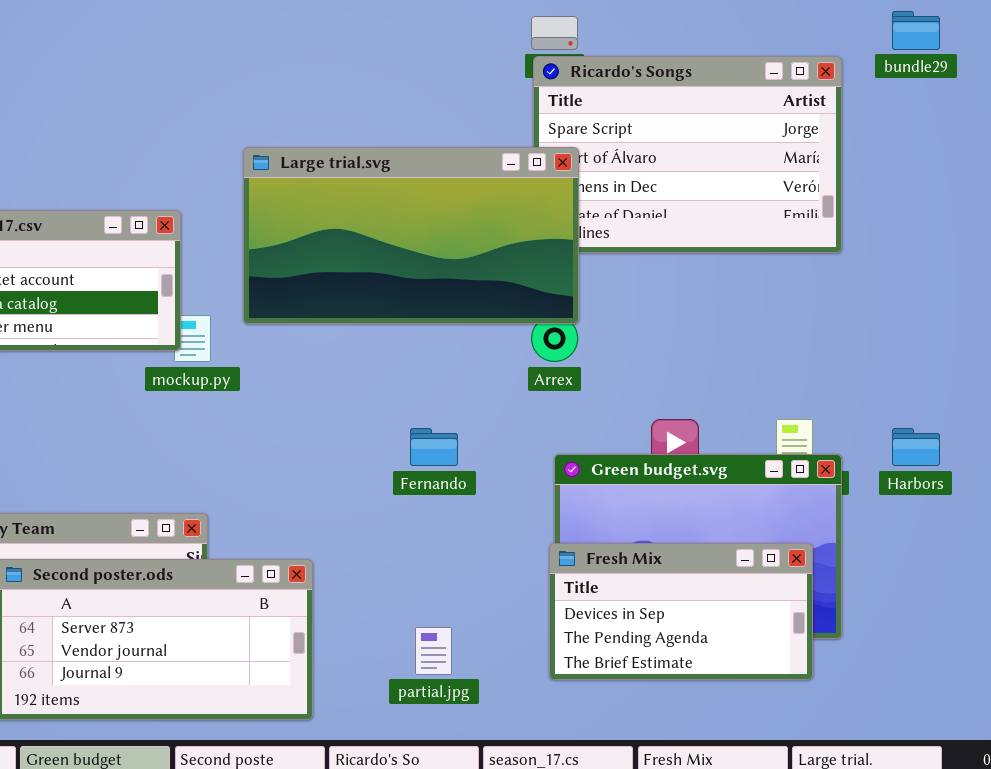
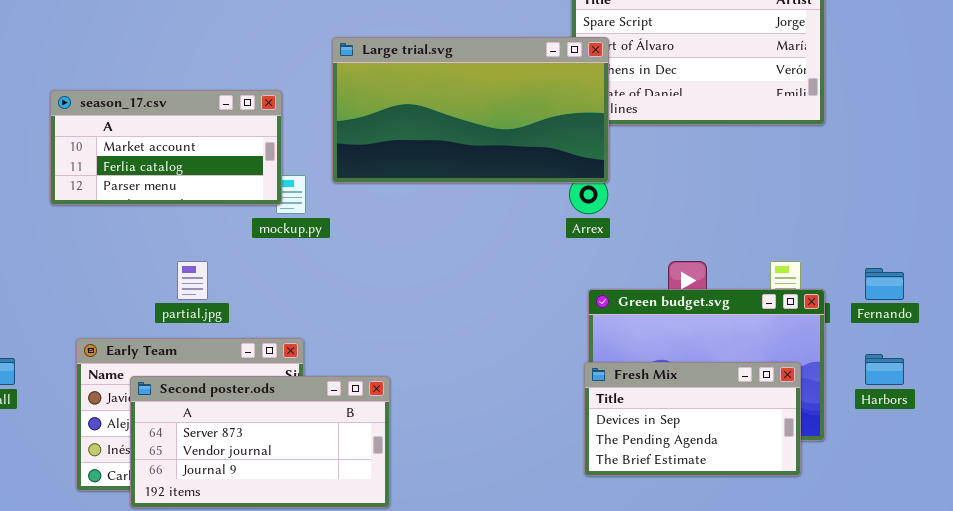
Fernando: [410,428,458,466] -> [865,268,904,300], moved
Harbors: [892,428,940,466] -> [865,354,904,385], moved
partial.jpg: [415,627,452,675] -> [177,261,208,300], moved

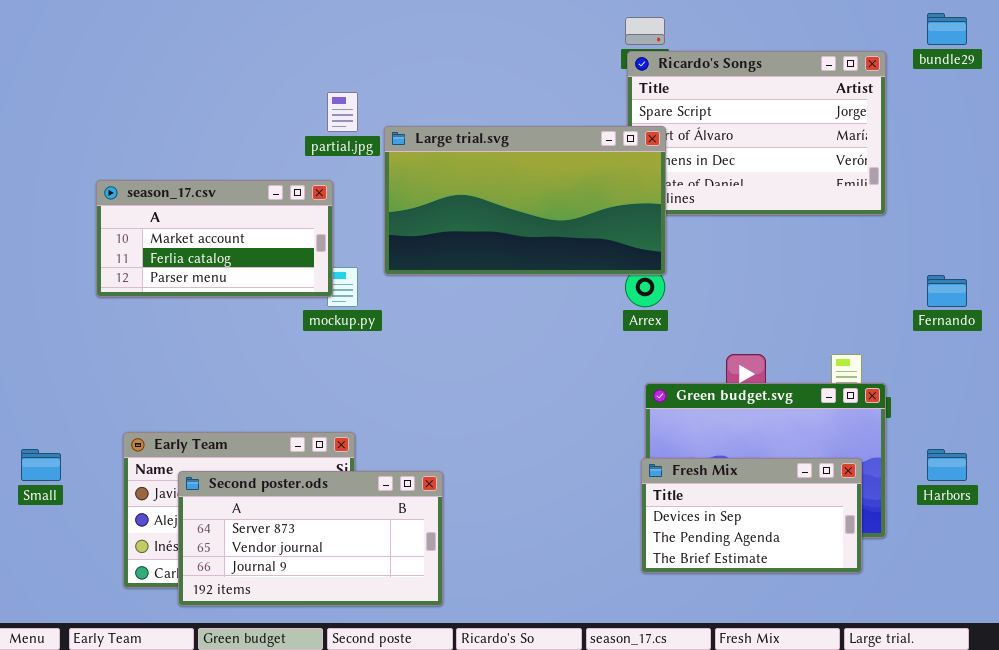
partial.jpg: [177,261,208,300] -> [327,92,358,132], moved
Fernando: [865,268,904,300] -> [927,275,967,307], moved

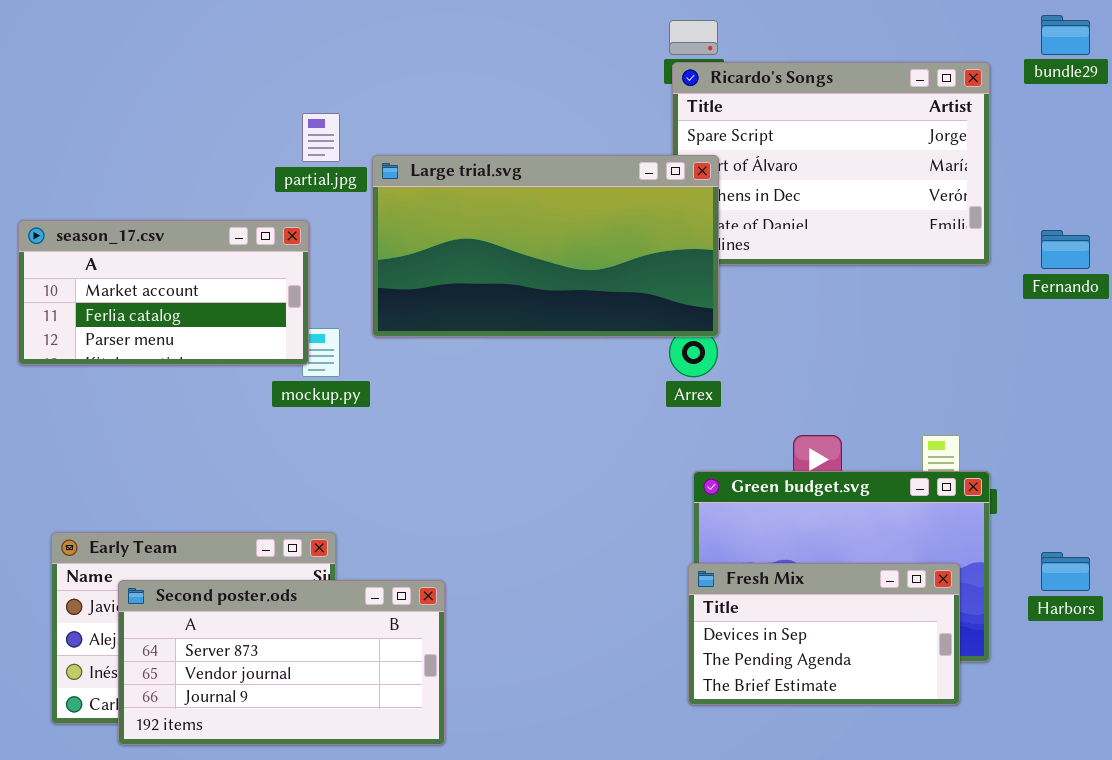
Fernando: [927,275,967,307] -> [1041,230,1090,269], moved

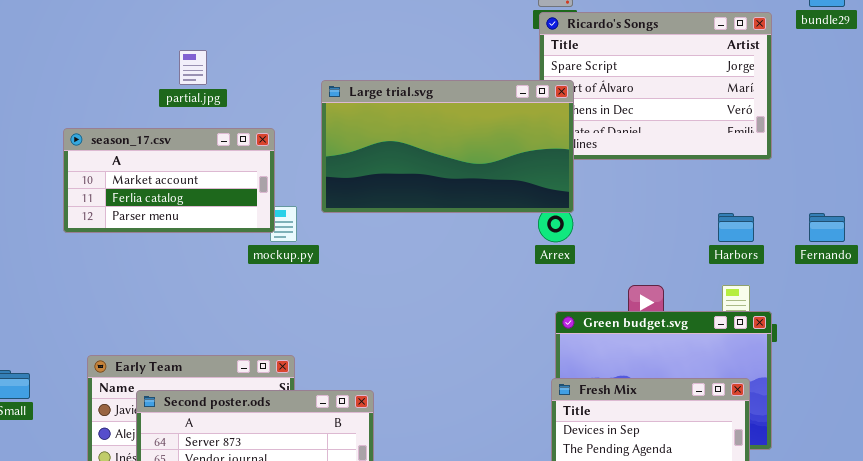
partial.jpg: [302,113,340,162] -> [179,50,207,85], moved
Fernando: [1041,230,1090,269] -> [809,213,845,242], moved
Harbors: [1041,552,1090,591] -> [718,213,754,242], moved

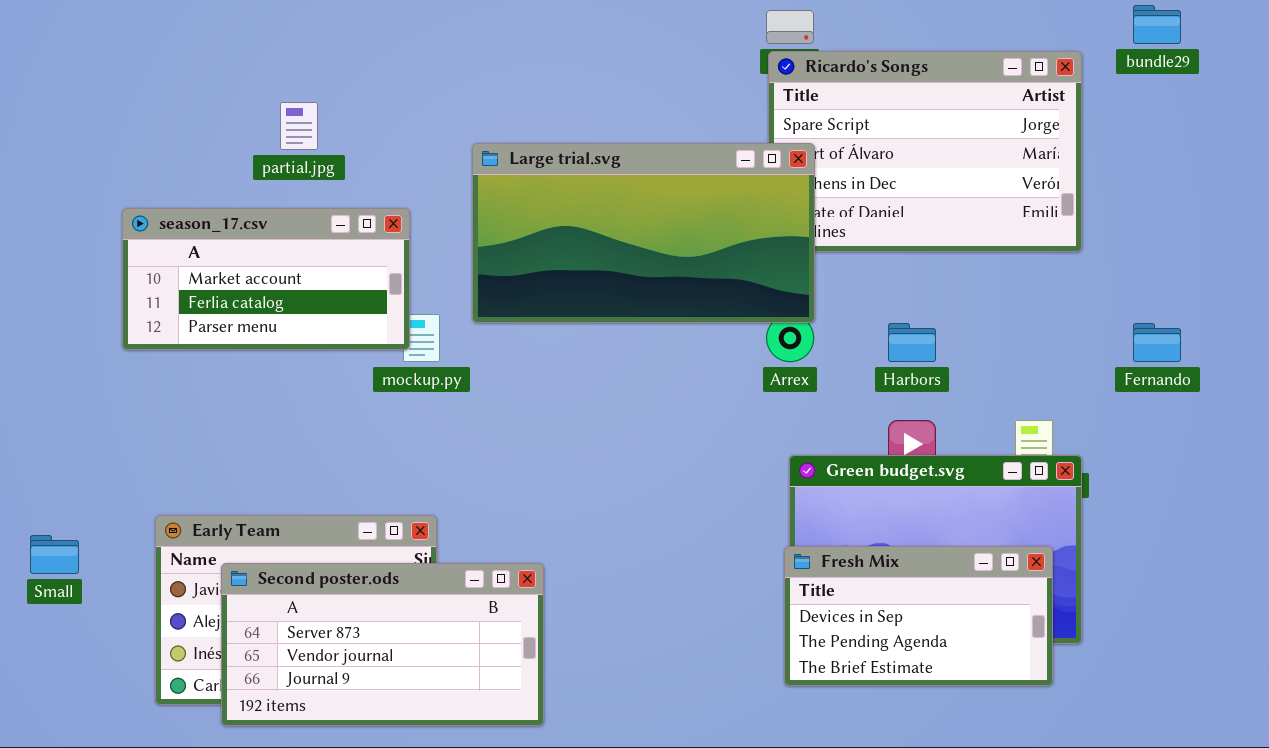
Harbors: [718,213,754,242] -> [888,323,936,362], moved

